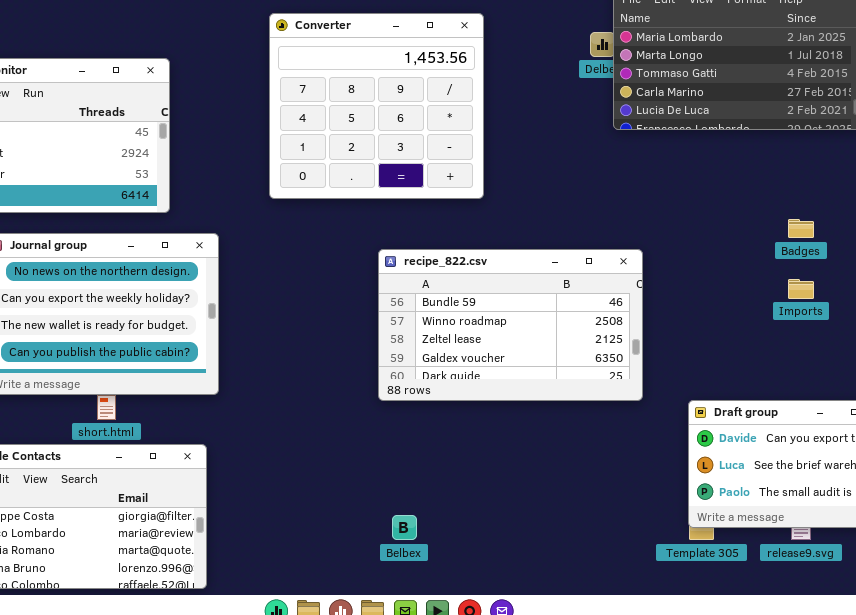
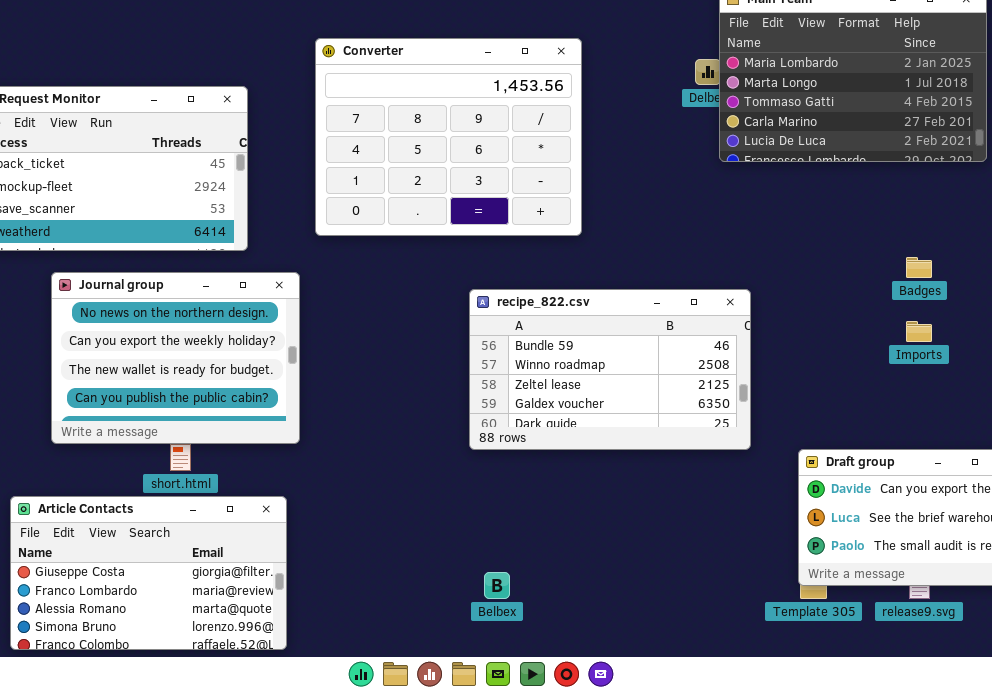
Converter: [269,13,484,199] -> [315,38,582,236], resized

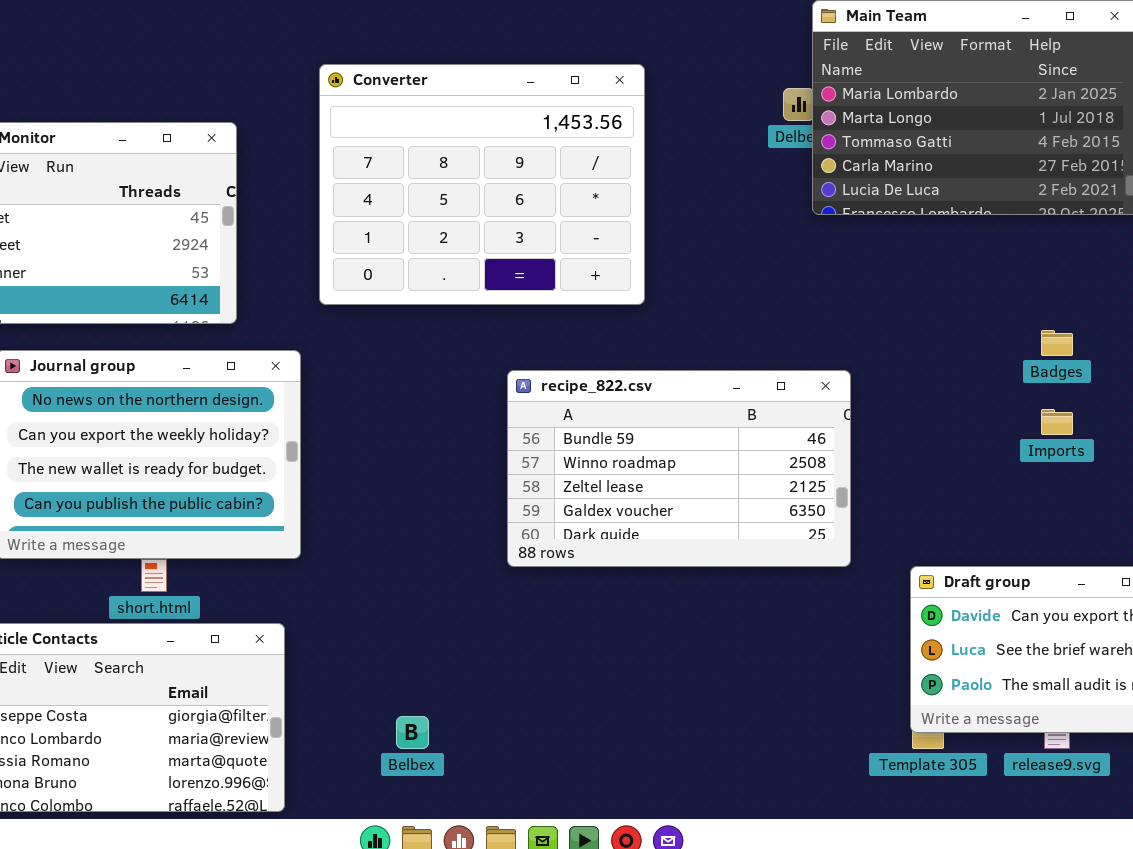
Belbex: [484,572,510,599] -> [396,716,429,749], moved

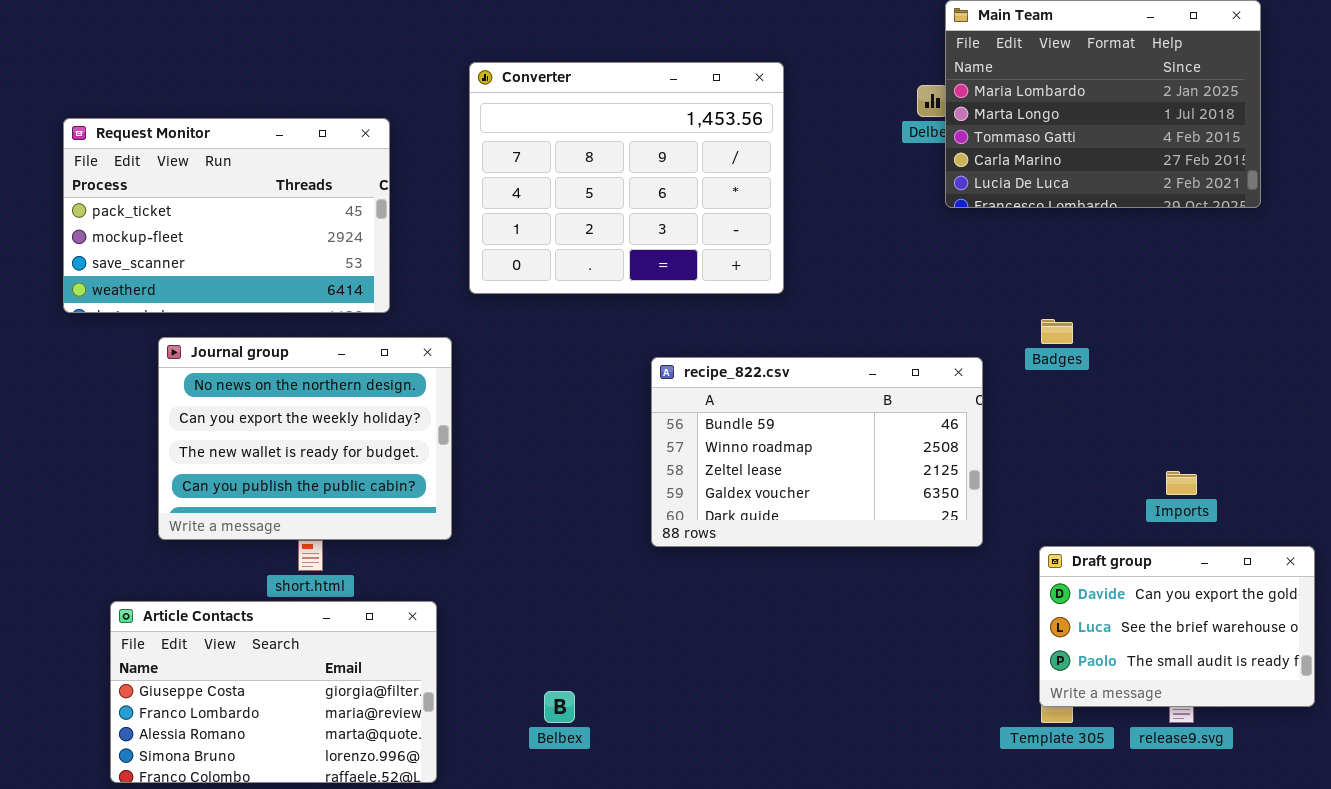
Badges: [1041,330,1073,356] -> [1041,319,1073,344], moved
Imports: [1041,409,1073,435] -> [1166,471,1197,495], moved

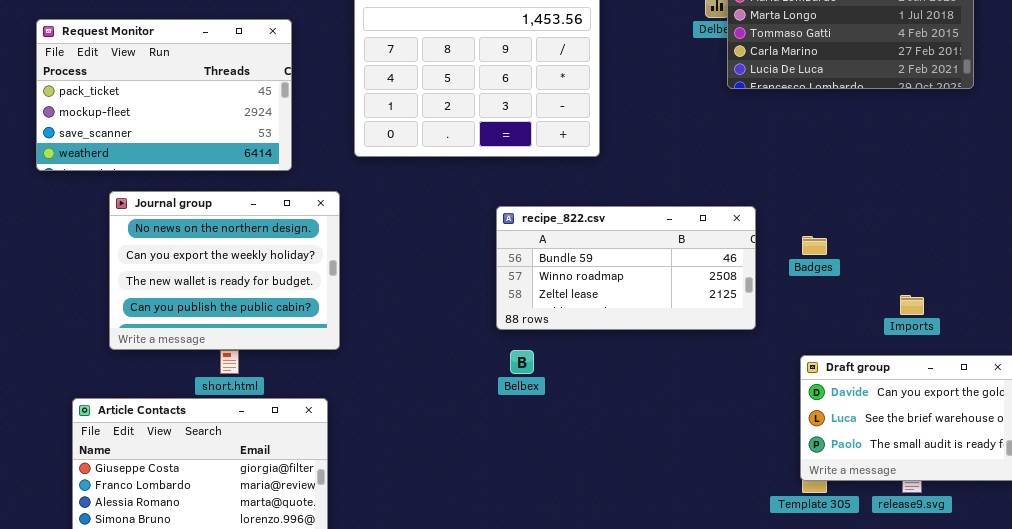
Badges: [1041,319,1073,344] -> [802,236,827,255], moved
recipe_822.csv: [651,357,983,547] -> [496,206,756,330], resized
Belbex: [544,691,575,723] -> [510,350,534,374], moved

